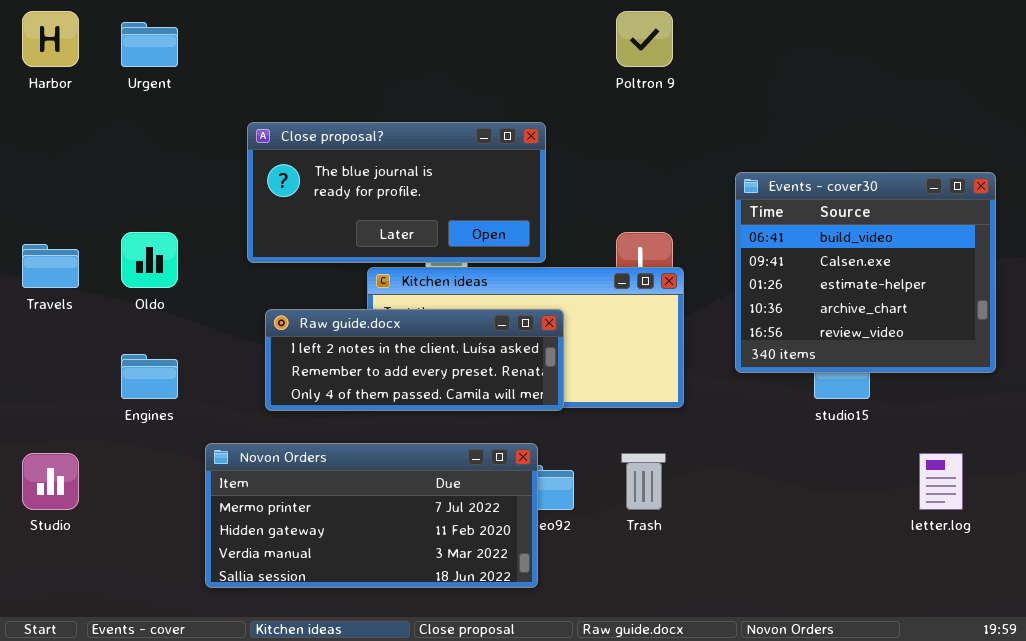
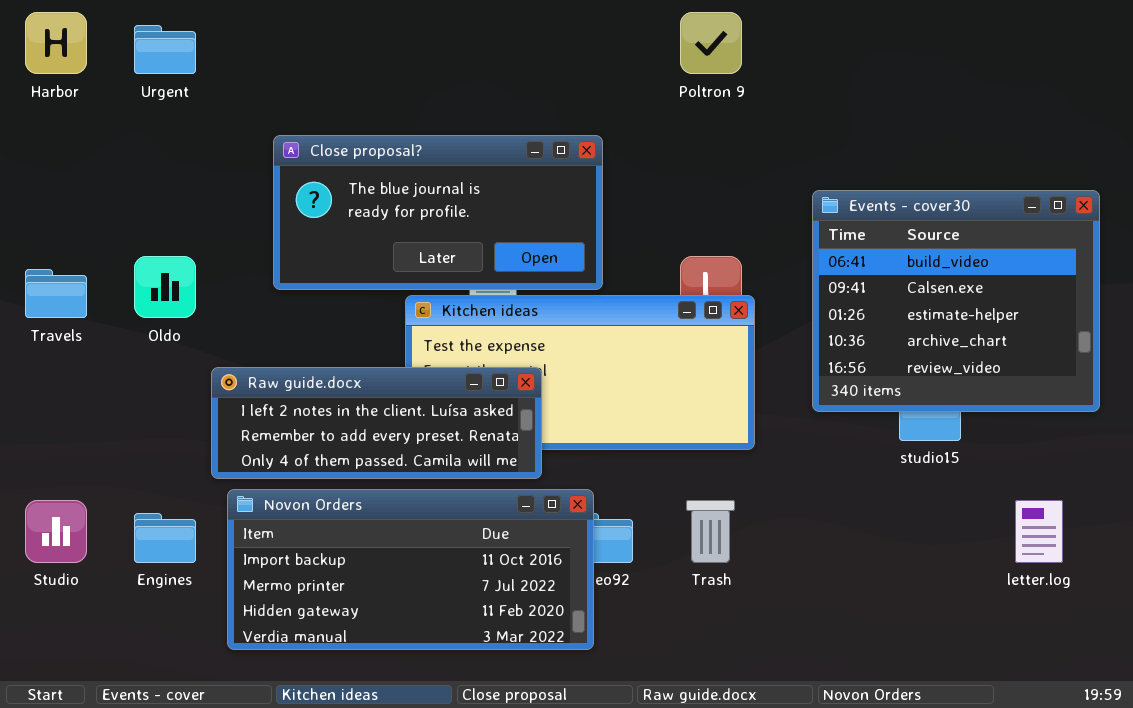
Raw guide.docx: [265,309,564,411] -> [211,367,542,479], moved
Engines: [121,354,178,399] -> [134,513,196,563], moved
Novon Orders: [205,443,538,588] -> [227,489,594,650], scrolled up 1 row

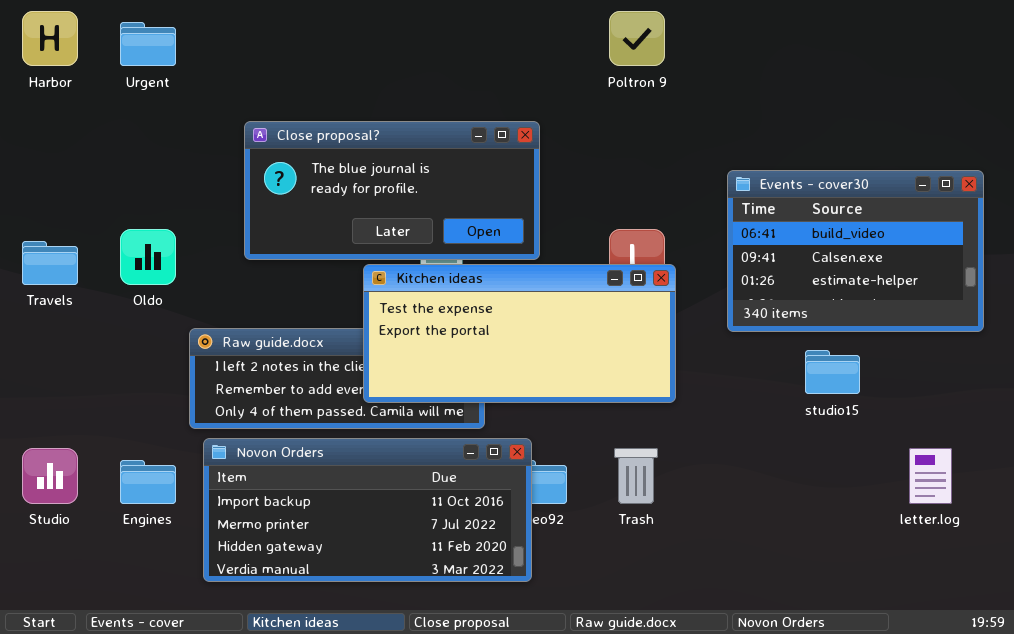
Events - cover30: [812,190,1100,412] -> [727,170,984,332], resized
Kitchen ideas: [405,295,755,450] -> [363,264,676,403], raised

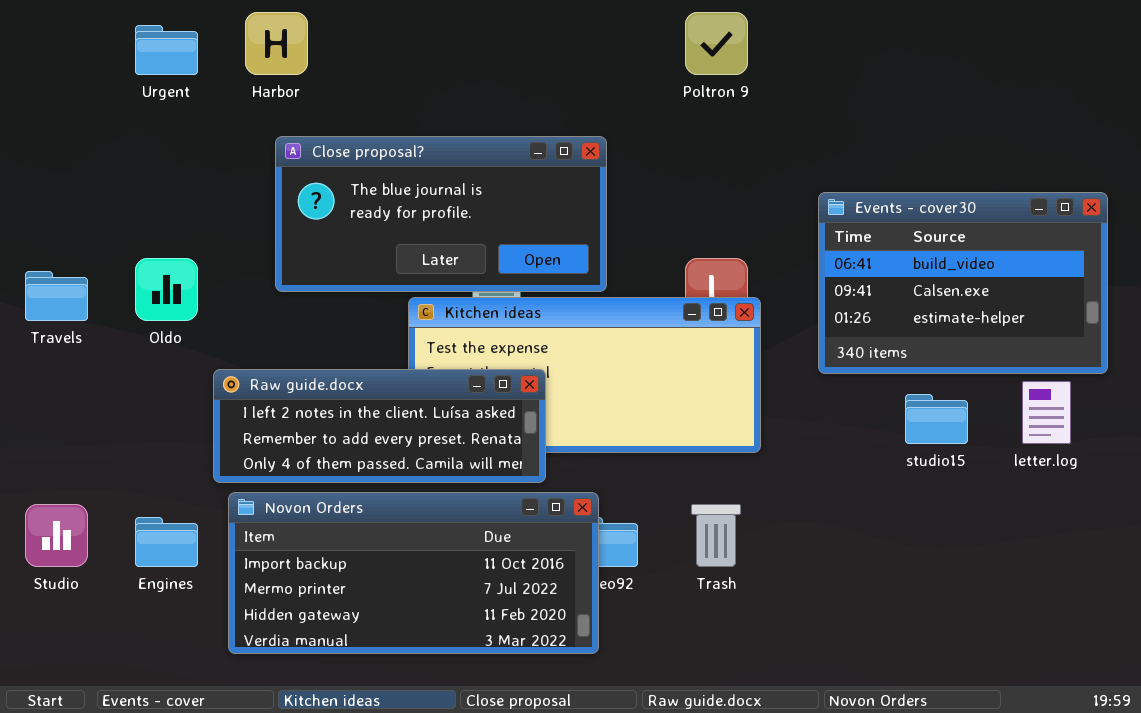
Harbor: [22,11,78,66] -> [245,12,308,75], moved
Raw guide.docx: [189,328,485,429] -> [213,369,546,483], raised
letter.log: [909,448,952,504] -> [1022,381,1071,444], moved

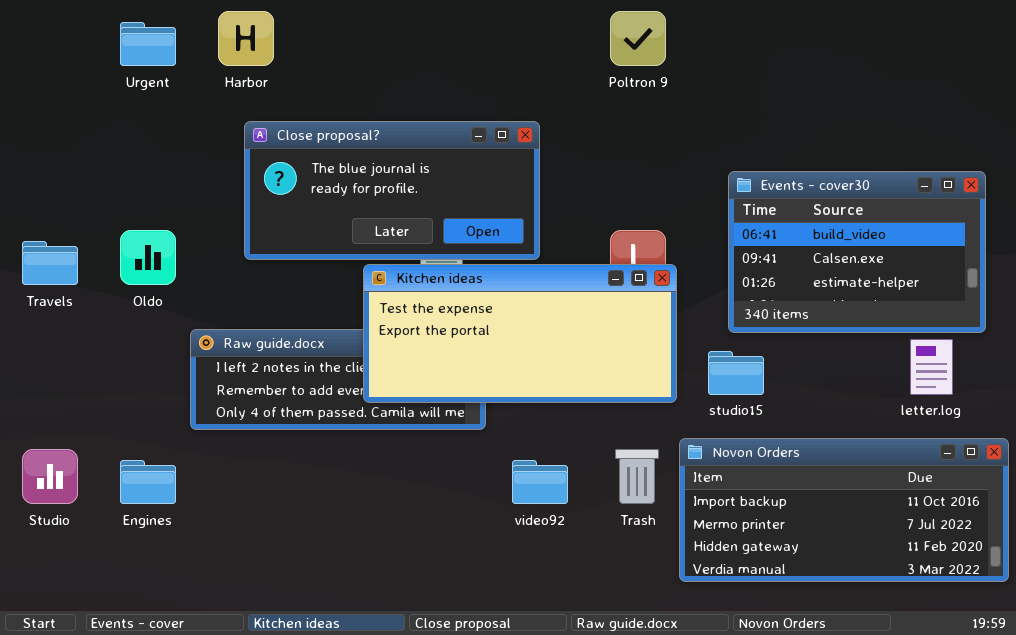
Kitchen ideas: [408,297,761,453] -> [363,264,677,403], raised
studio15: [905,394,968,444] -> [708,351,764,395], moved
Novon Orders: [228,492,599,654] -> [679,438,1009,582], moved

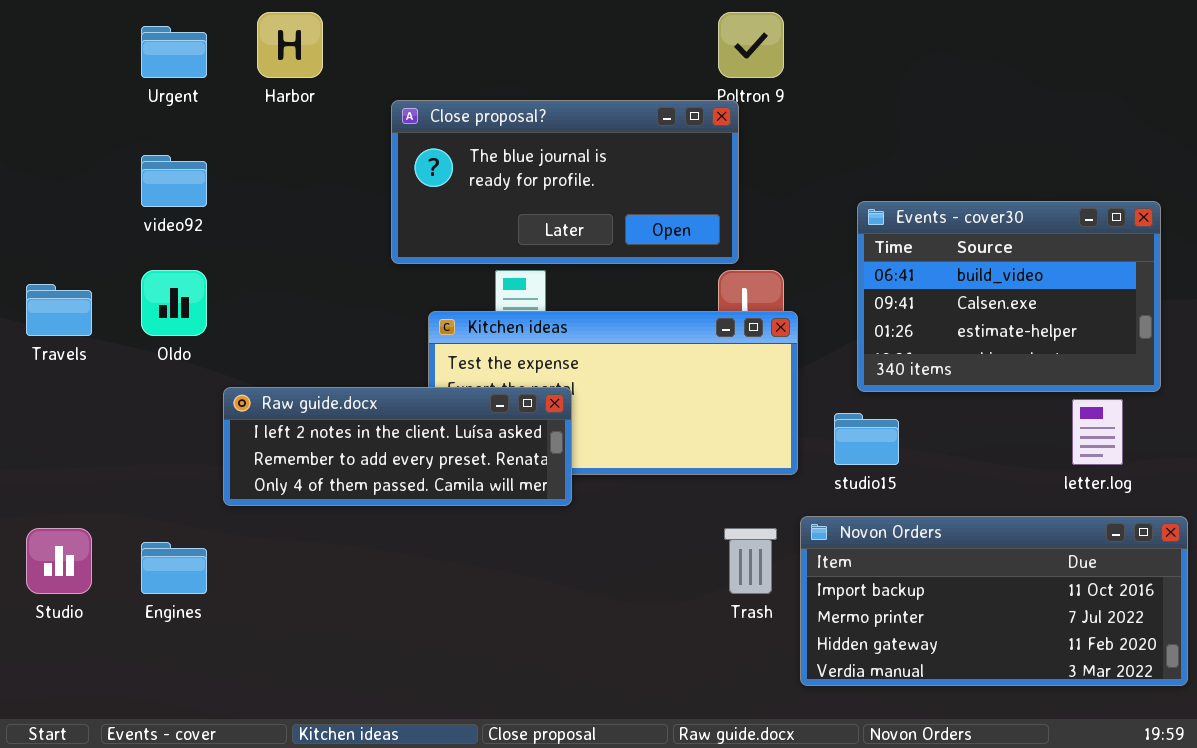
Close proposal?: [244,121,540,260] -> [391,100,739,264], moved
Raw guide.docx: [190,329,486,430] -> [223,387,572,506], raised
video92: [512,460,568,504] -> [141,155,207,207], moved

